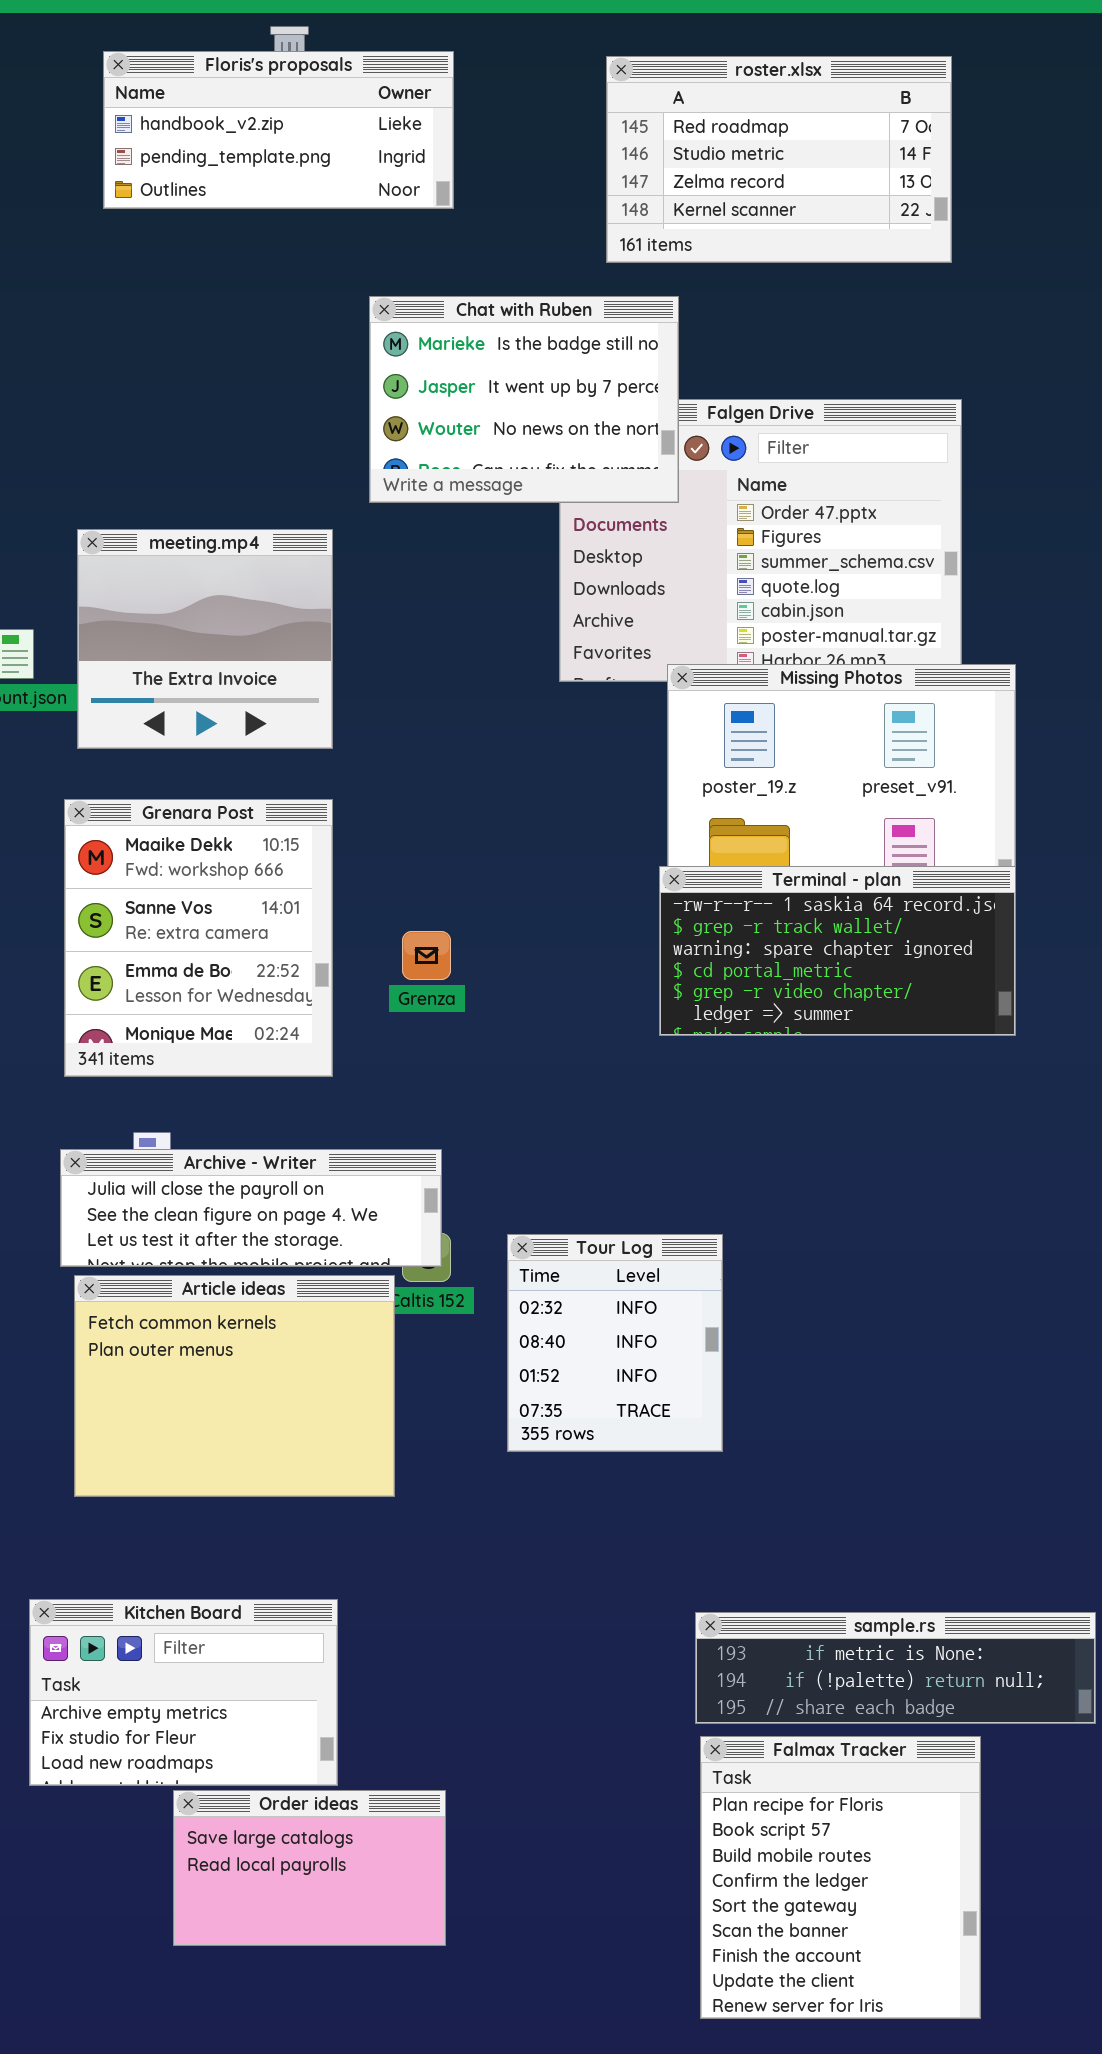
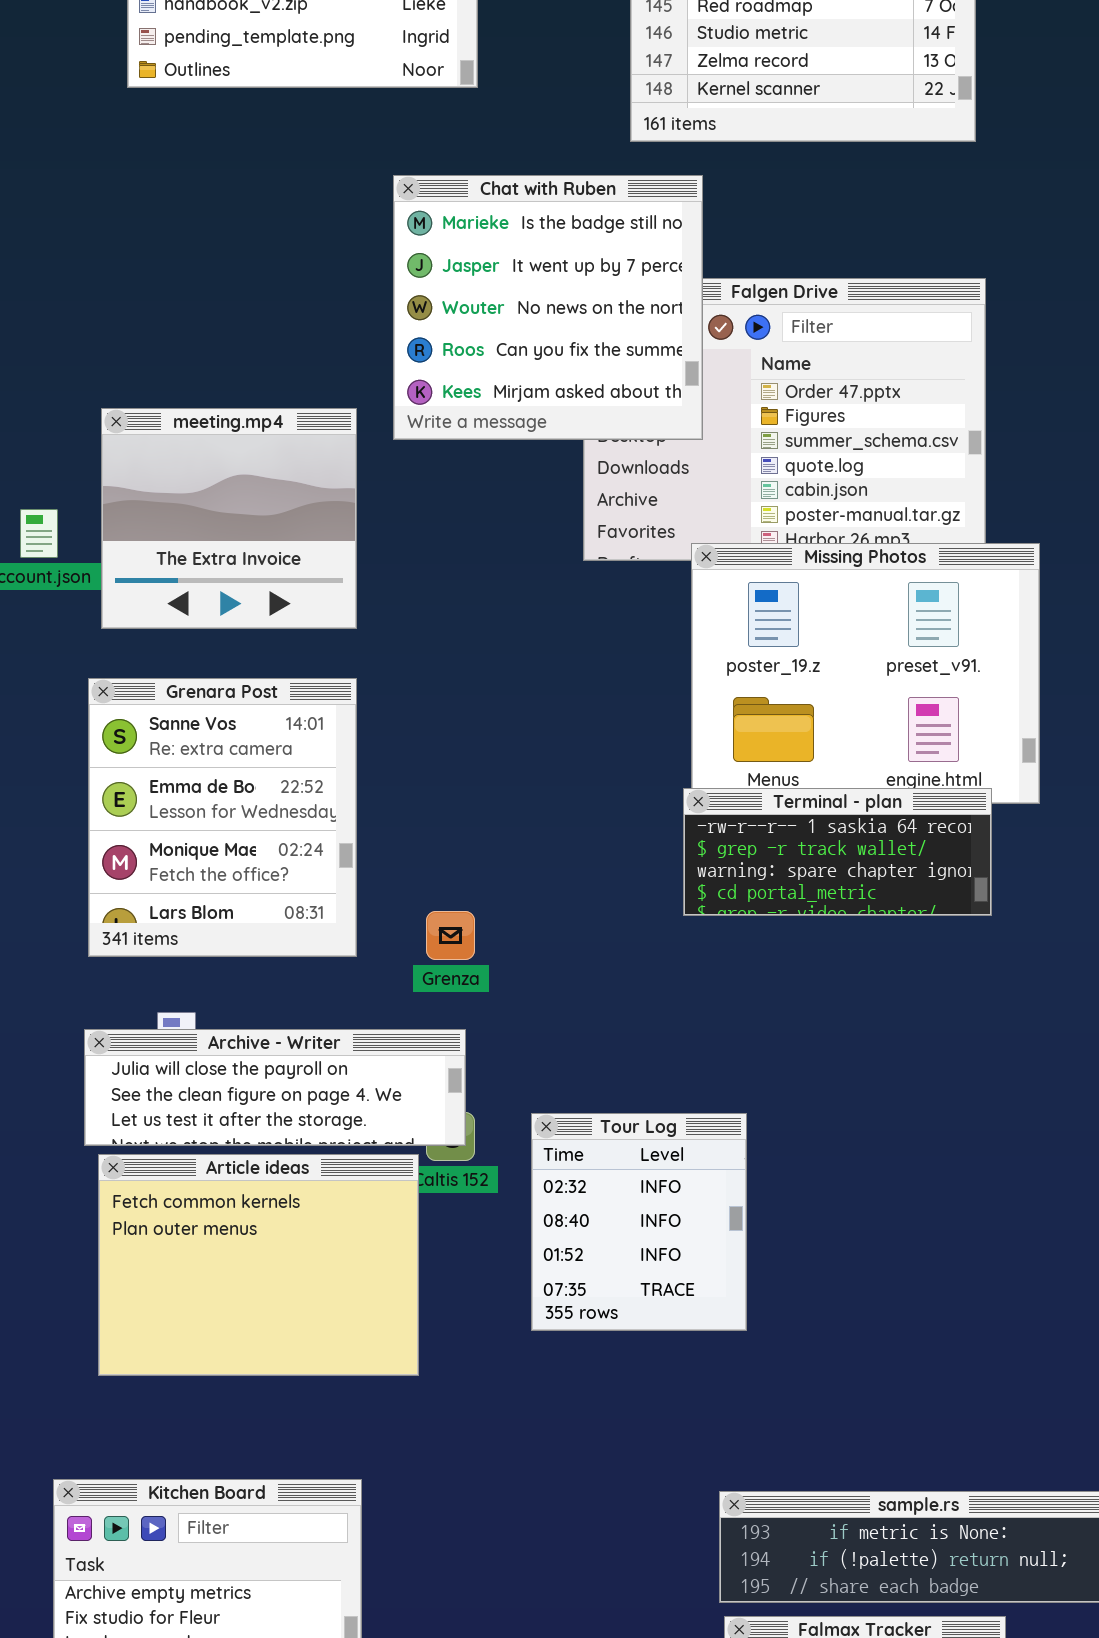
Chat with Ruben: [369,296,679,503] -> [393,175,703,440], resized
Grenara Post: [64,799,333,1077] -> [88,678,357,957], scrolled down 1 row
Terminal - plan: [659,866,1016,1036] -> [683,788,992,916], resized
Grenza: [402,931,451,980] -> [426,911,475,960], moved

